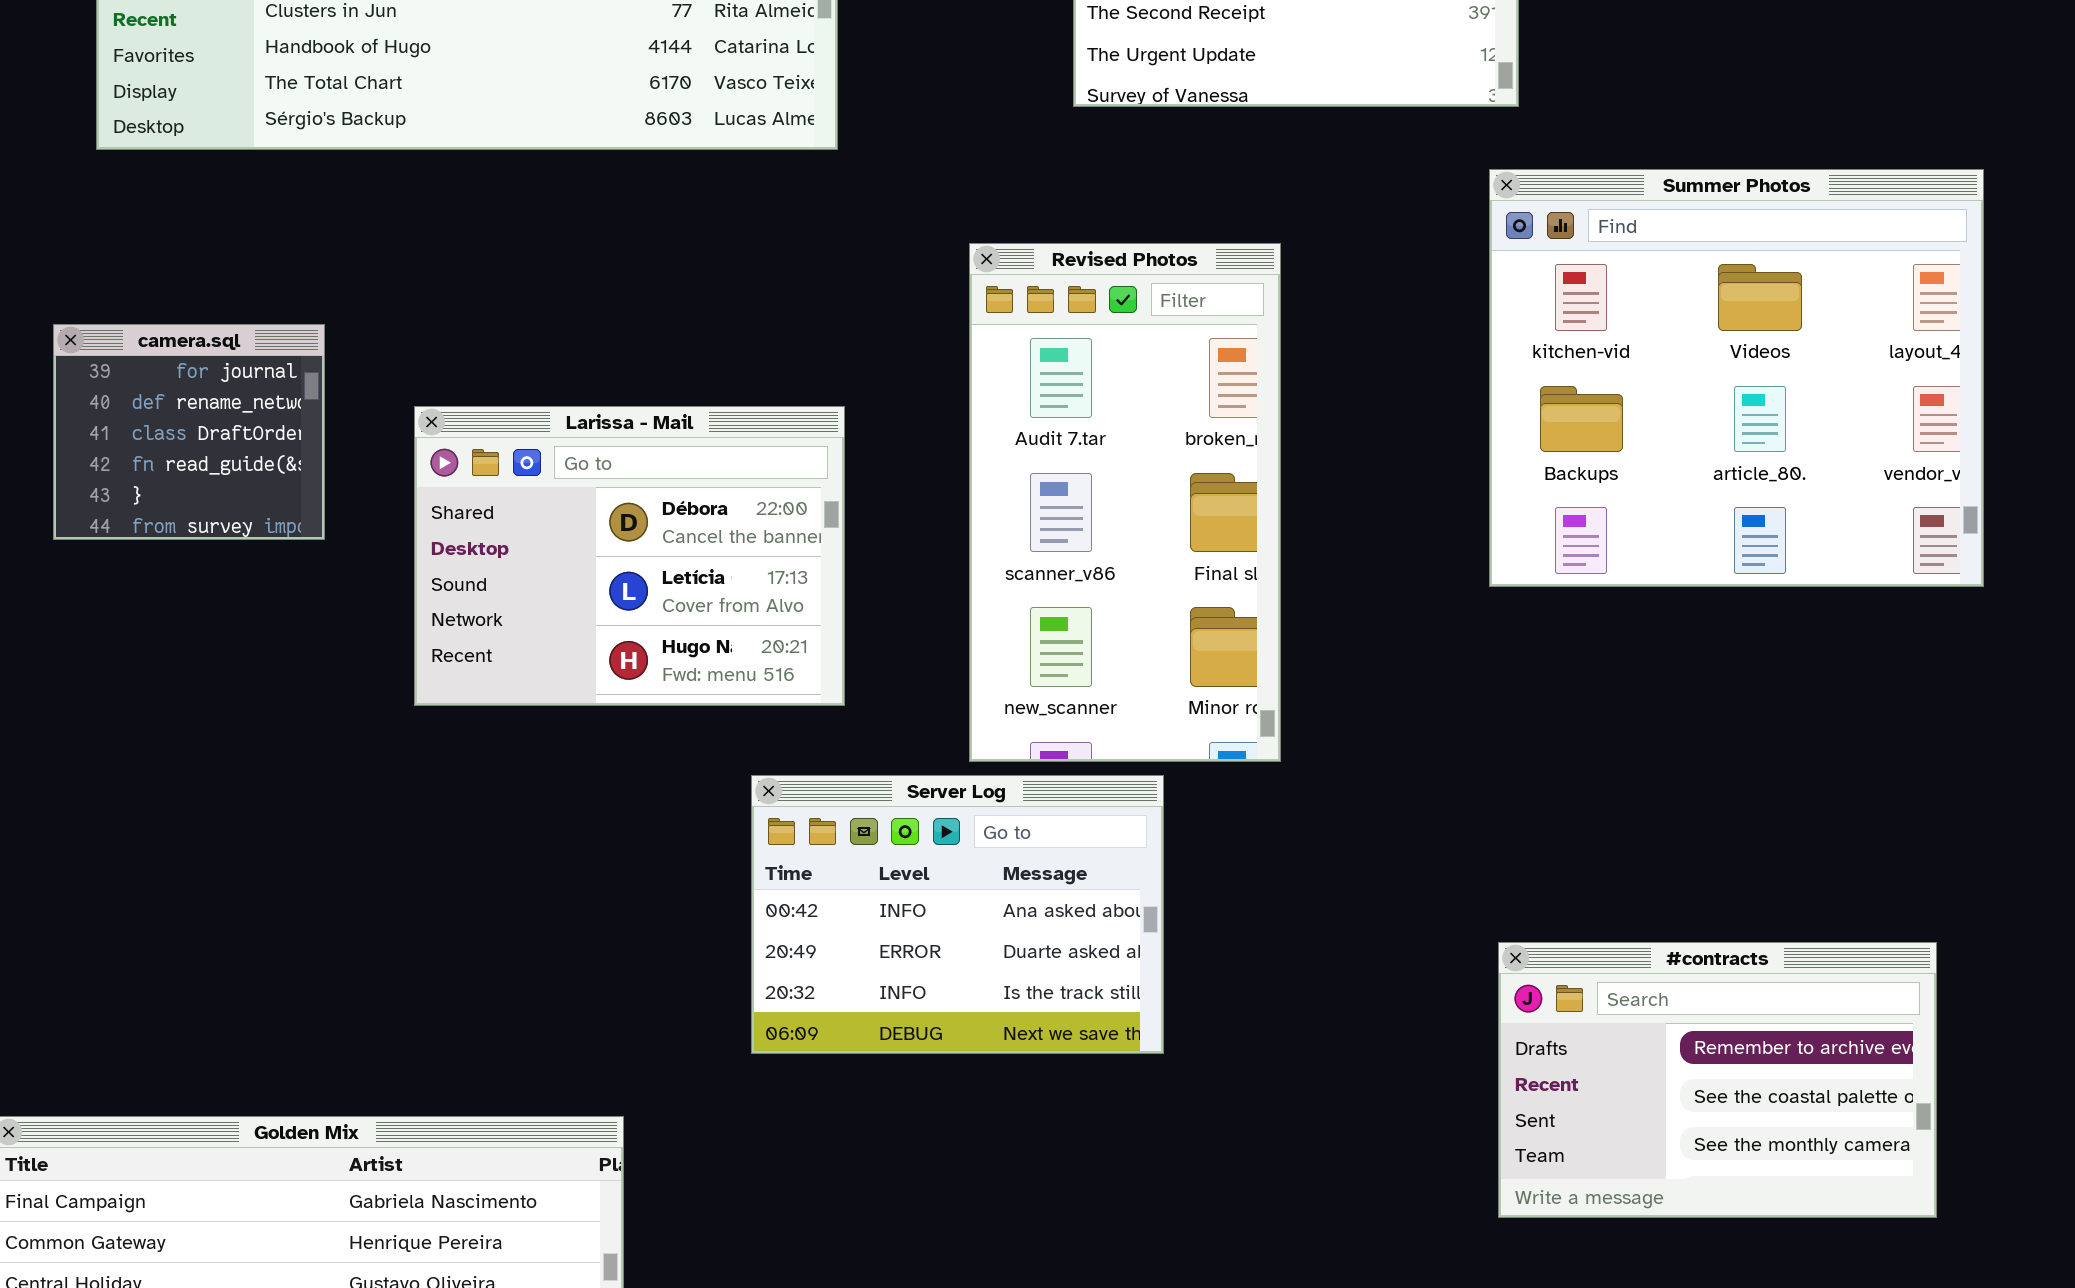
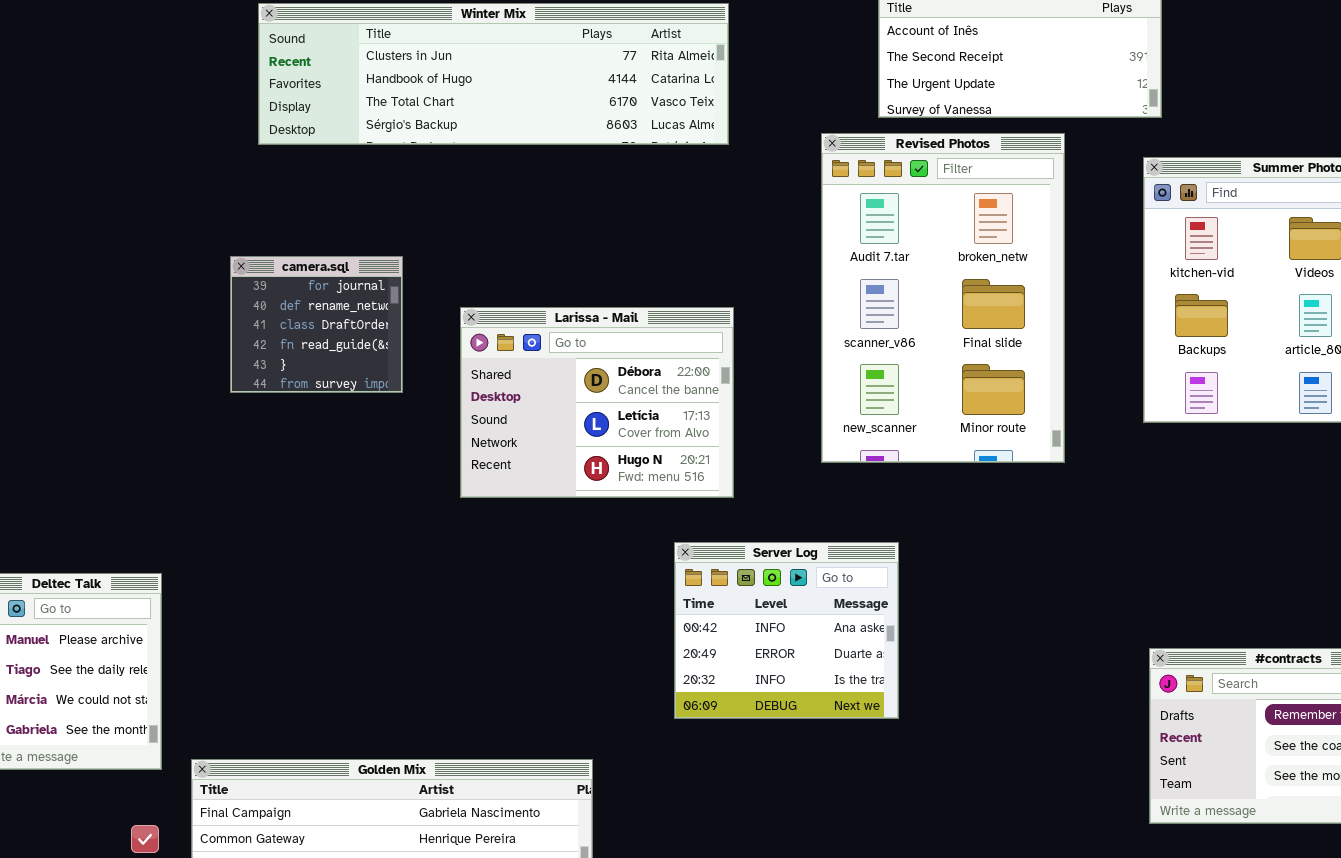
Revised Photos: [969,243,1281,762] -> [821,133,1065,463], moved, resized
Server Log: [751,775,1164,1054] -> [674,542,899,719], resized

